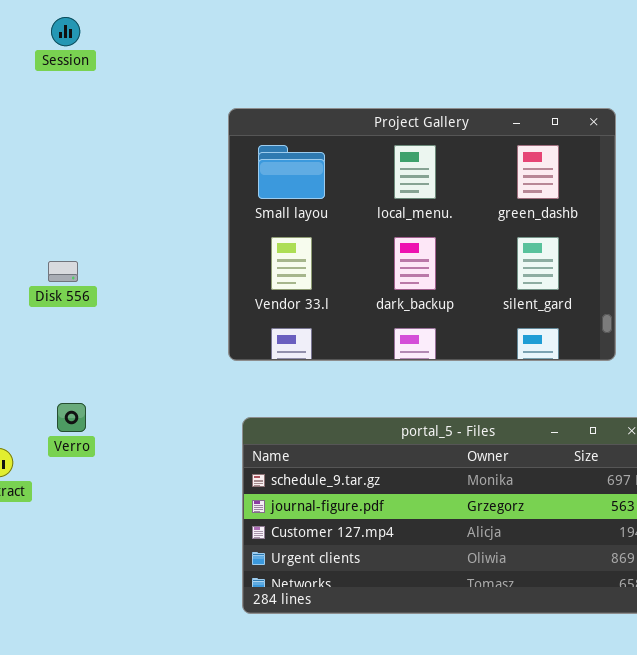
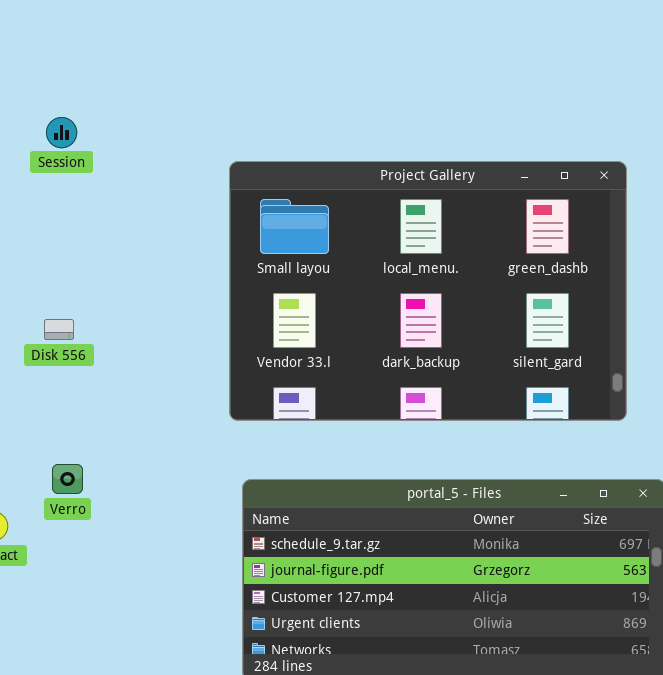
Session: [51,17,80,46] -> [46,117,77,148], moved

